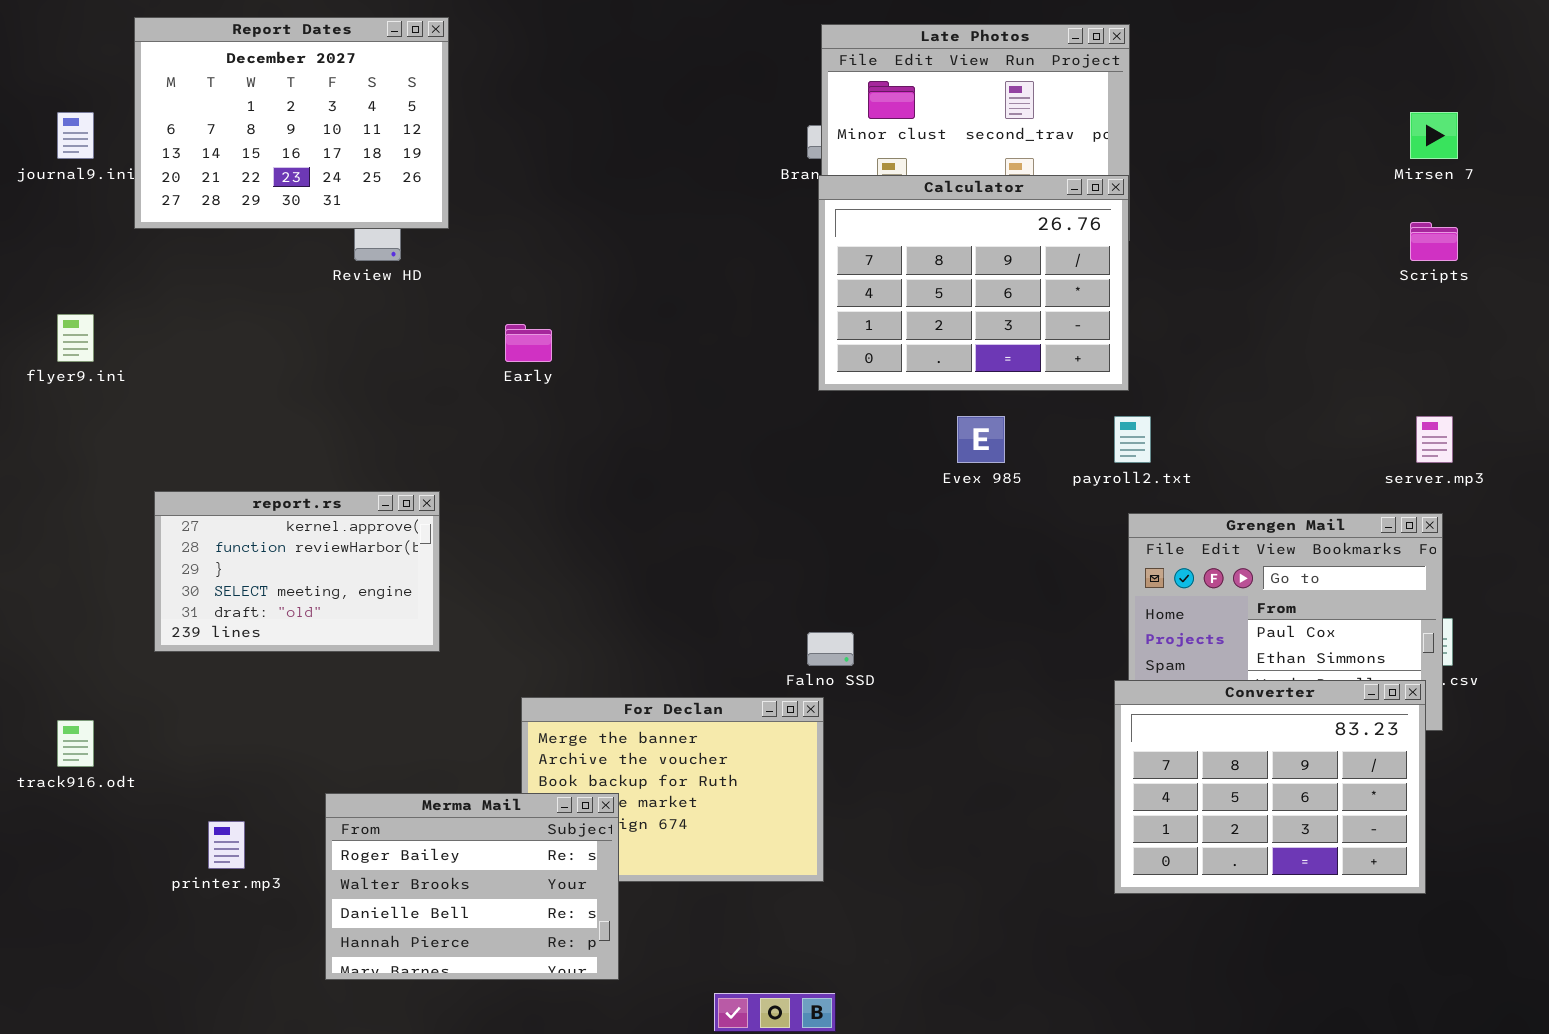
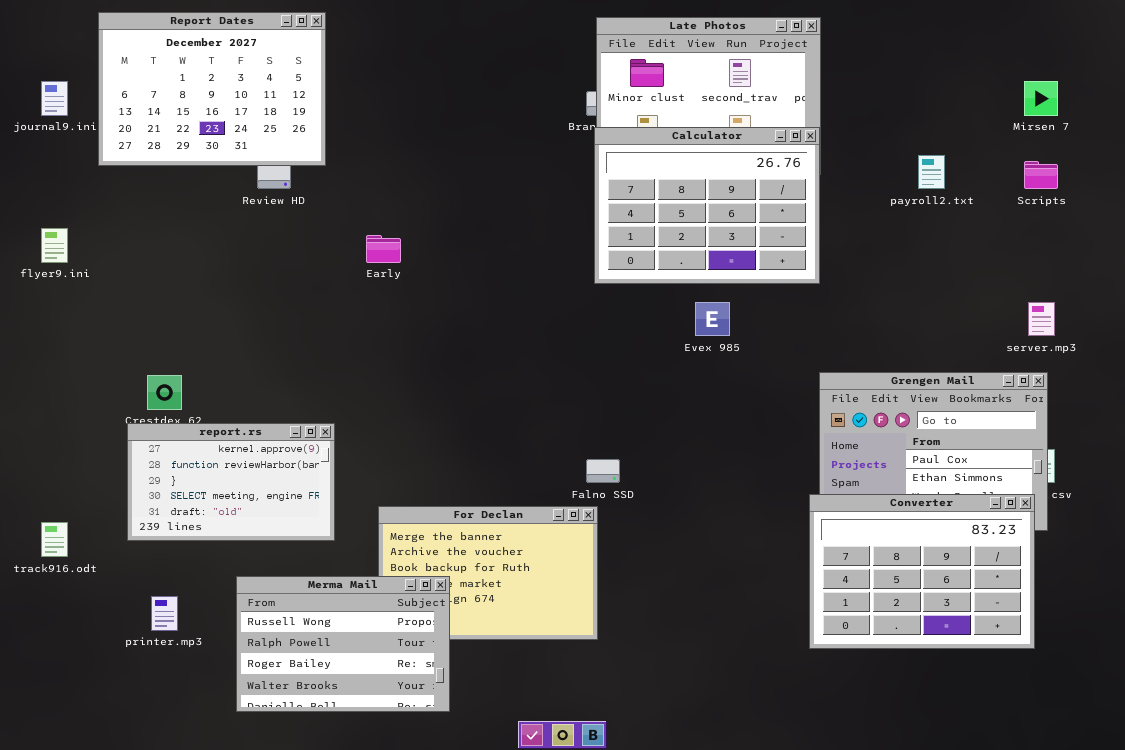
payroll2.txt: [1114,416,1151,463] -> [918,155,945,189], moved
report.rs: [154,491,440,652] -> [127,423,335,541], moved
Merma Mail: [325,793,619,980] -> [236,576,450,712], scrolled up 2 rows

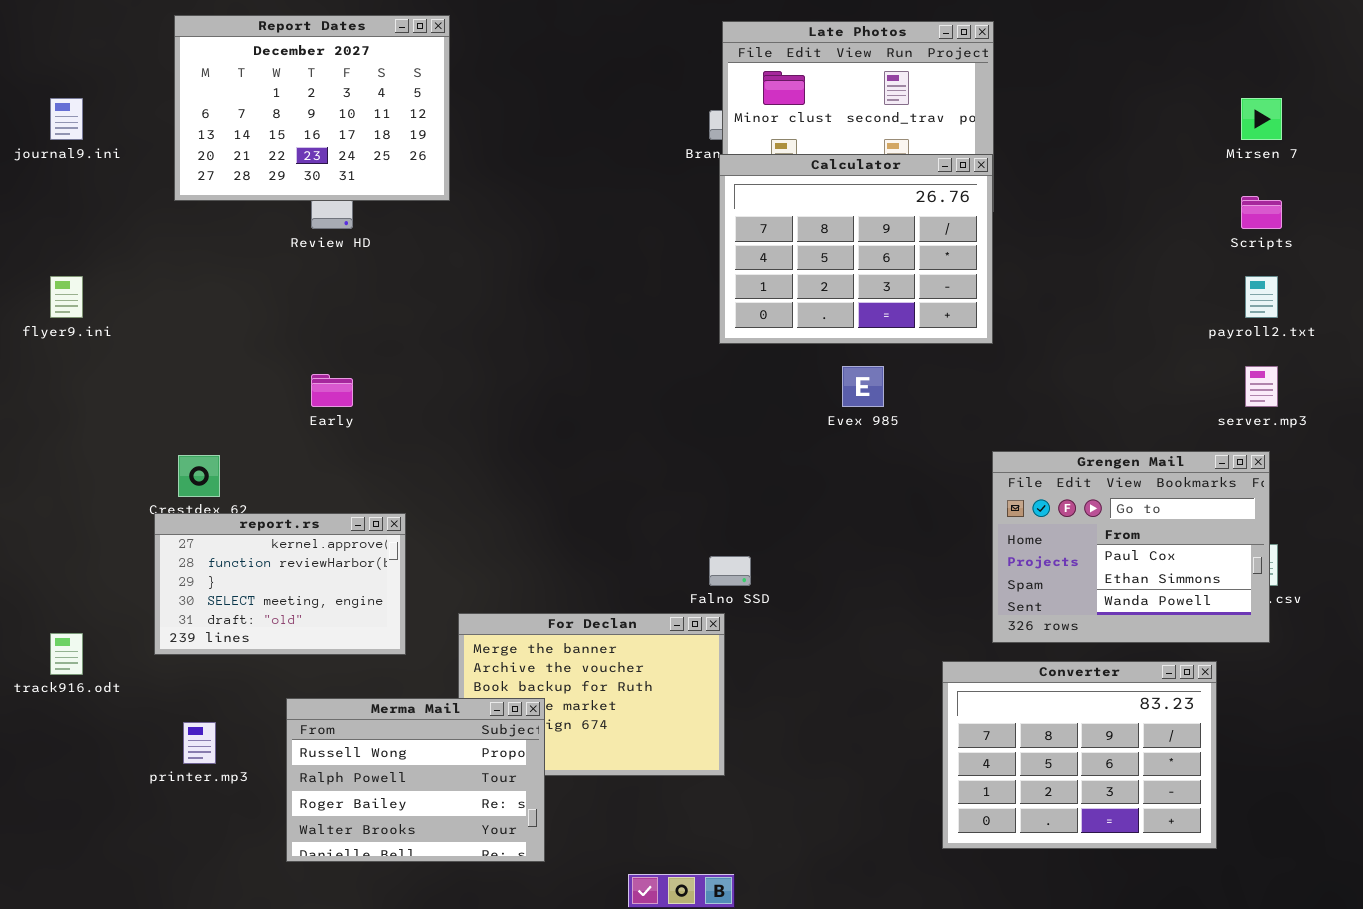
Report Dates: [98,12,326,166] -> [174,15,450,201], moved
payroll2.txt: [918,155,945,189] -> [1245,276,1278,318], moved
Early: [366,235,401,263] -> [311,374,353,407], moved
Converter: [809,494,1035,649] -> [942,661,1217,849], moved

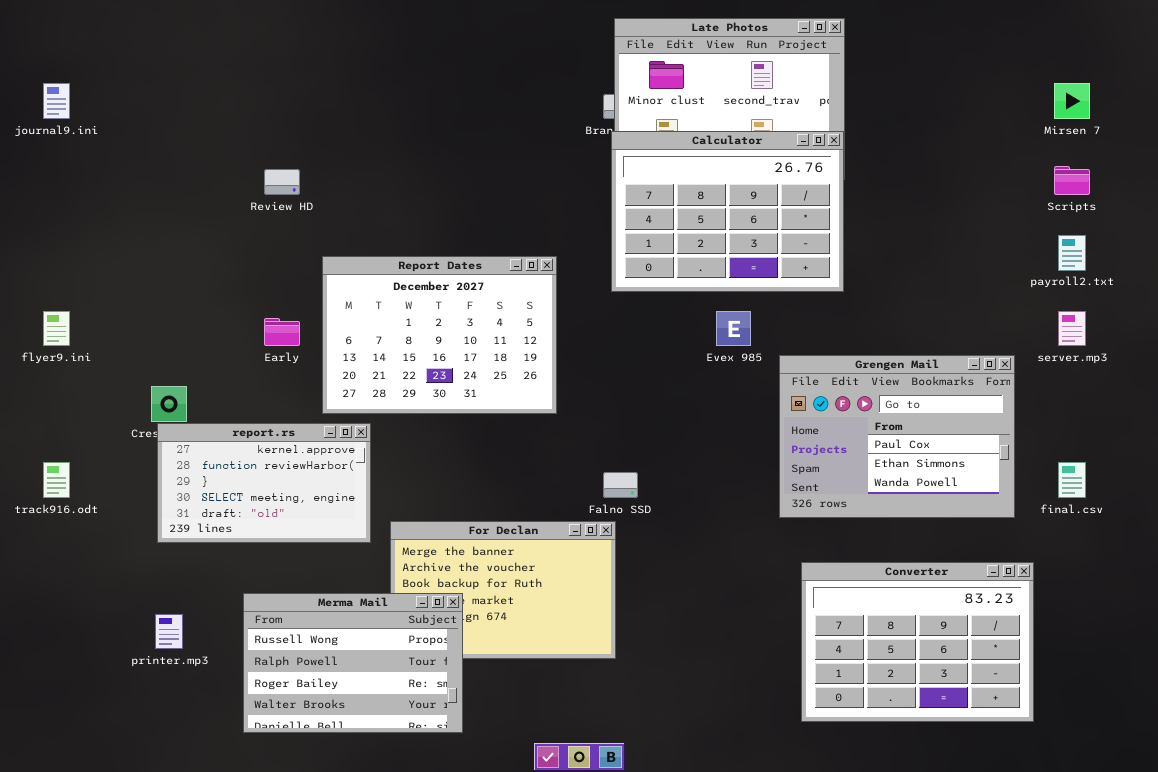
Report Dates: [174,15,450,201] -> [322,256,557,414], moved
flyer9.ini: [50,276,83,318] -> [43,311,70,346], moved
Grengen Mail: [992,451,1270,643] -> [779,355,1015,518], moved
report.rs: [154,513,406,655] -> [157,423,371,543], moved
track916.odt: [50,633,83,675] -> [43,462,70,498], moved

